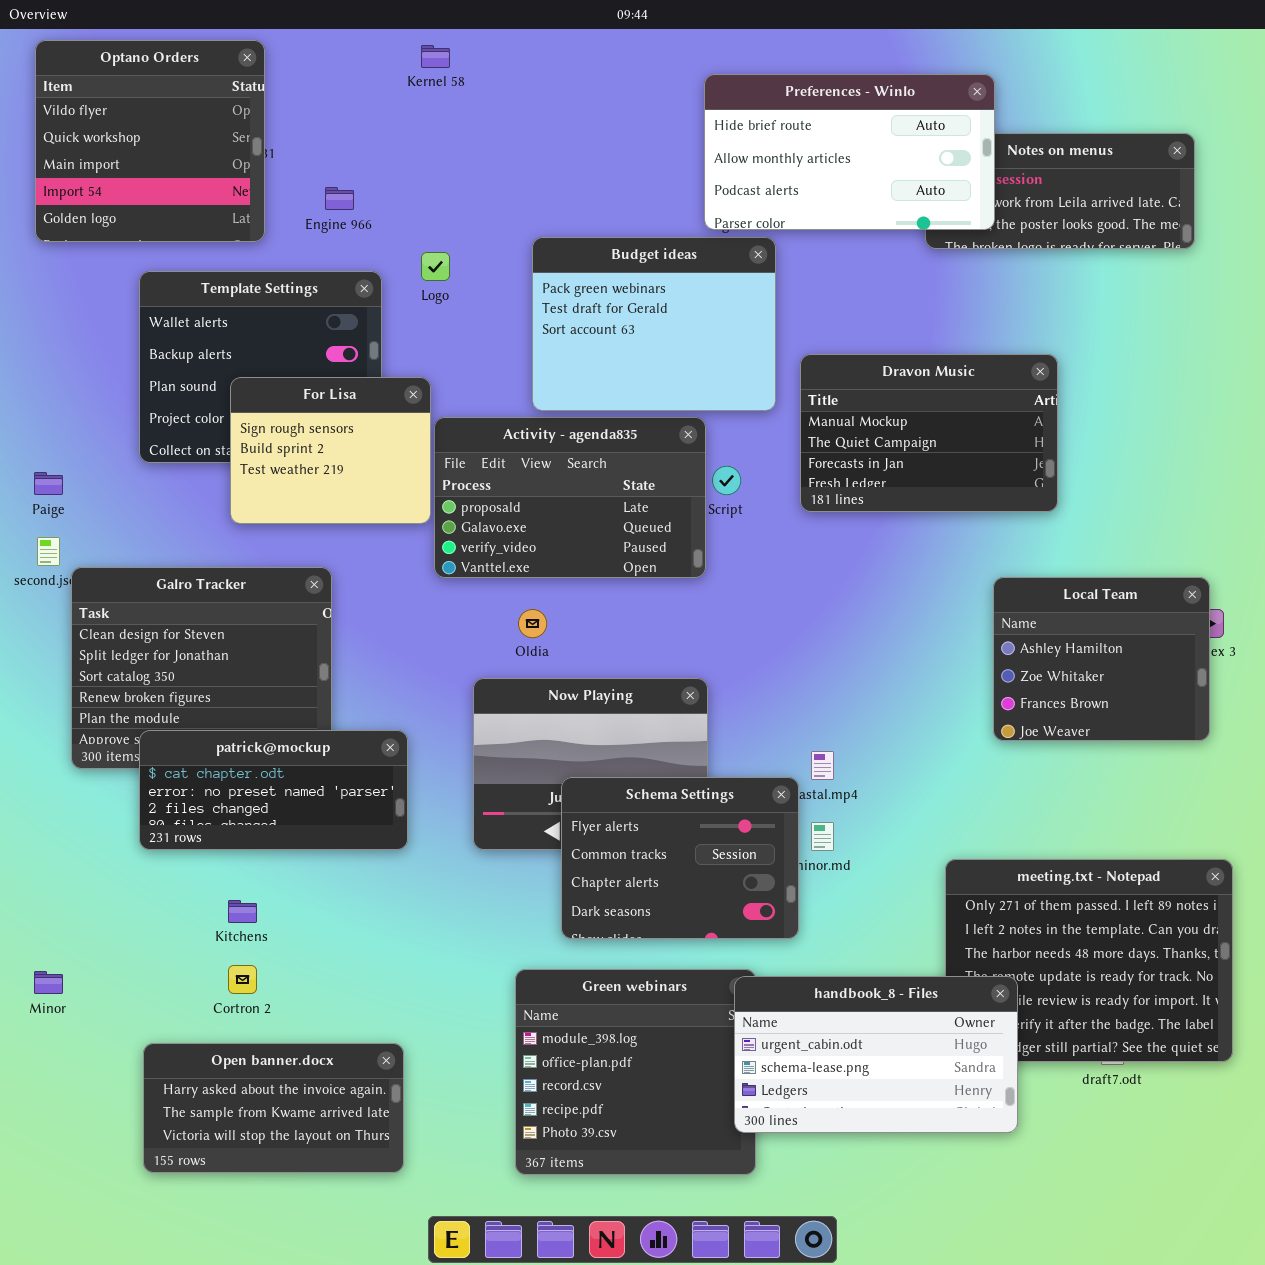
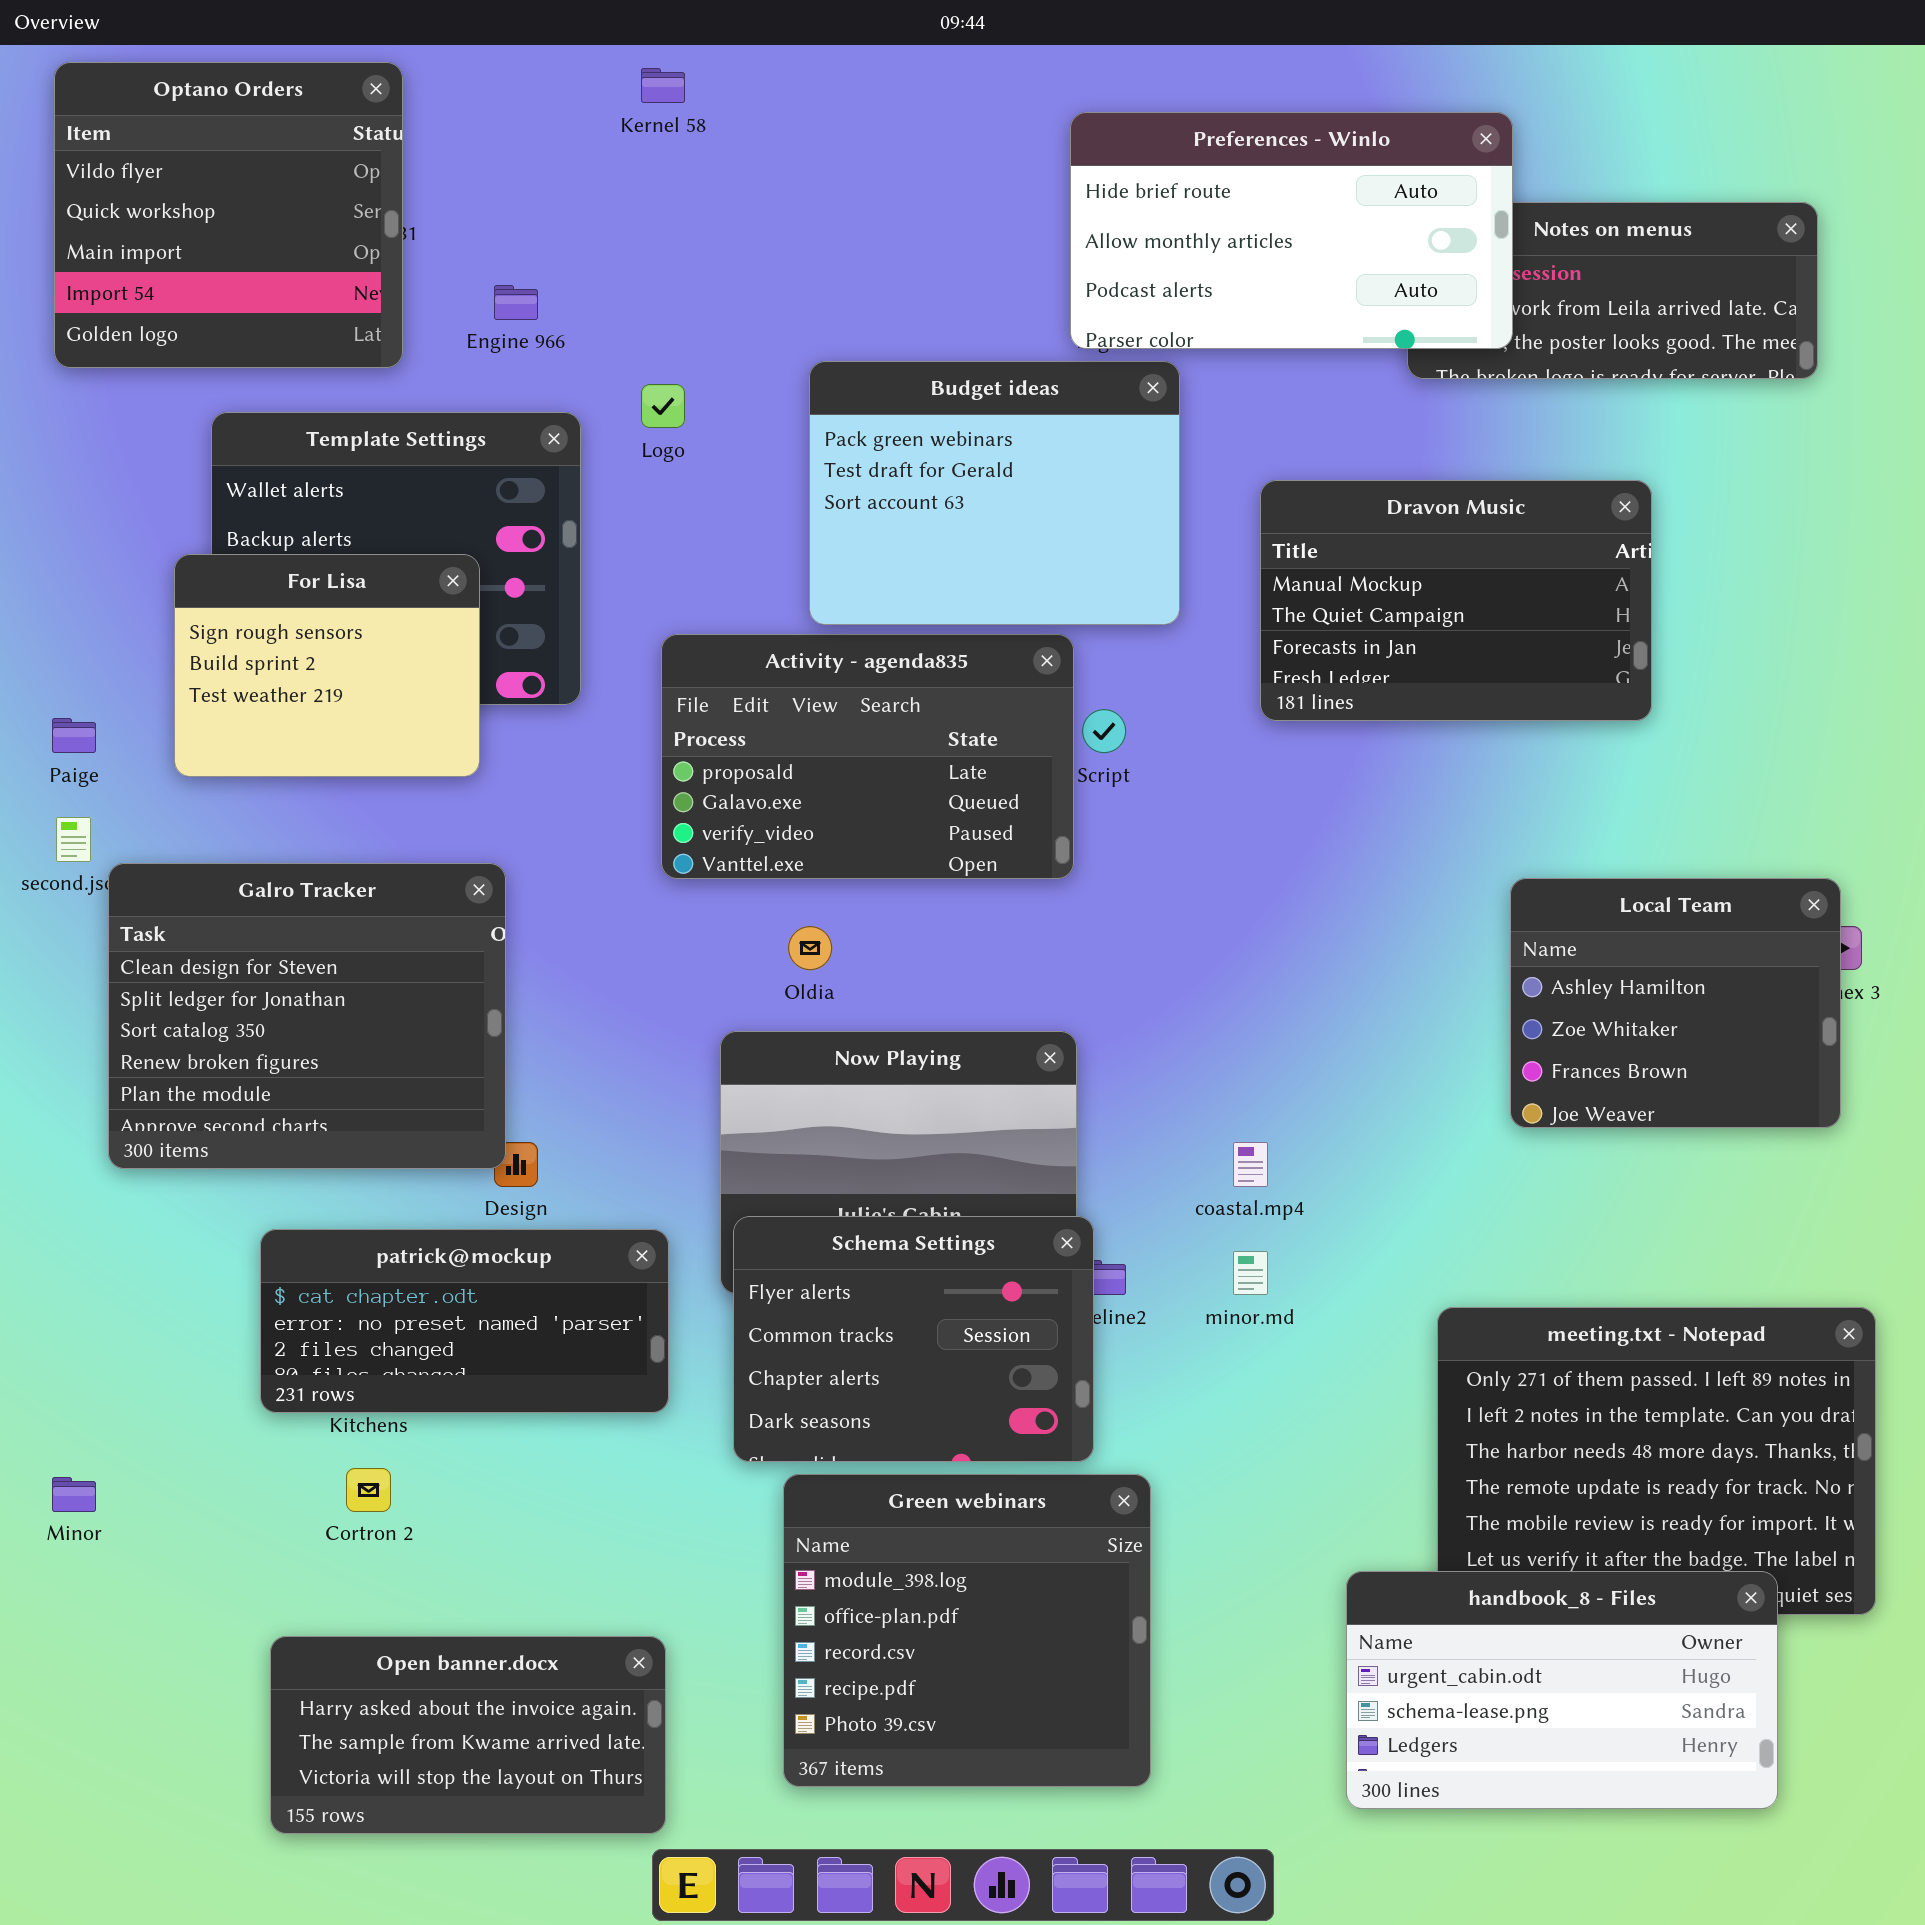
Dravon Music: [800,354,1058,512] -> [1260,480,1652,721], moved
For Lisa: [230,377,431,524] -> [174,554,480,777], moved
patrick@mockup: [139,730,408,850] -> [260,1229,669,1413], moved
Schema Settings: [561,777,799,939] -> [733,1216,1094,1462], moved
handbook_8 - Files: [734,976,1018,1133] -> [1346,1571,1778,1809], moved
Open banner.docx: [143,1043,404,1173] -> [270,1636,666,1834], moved

